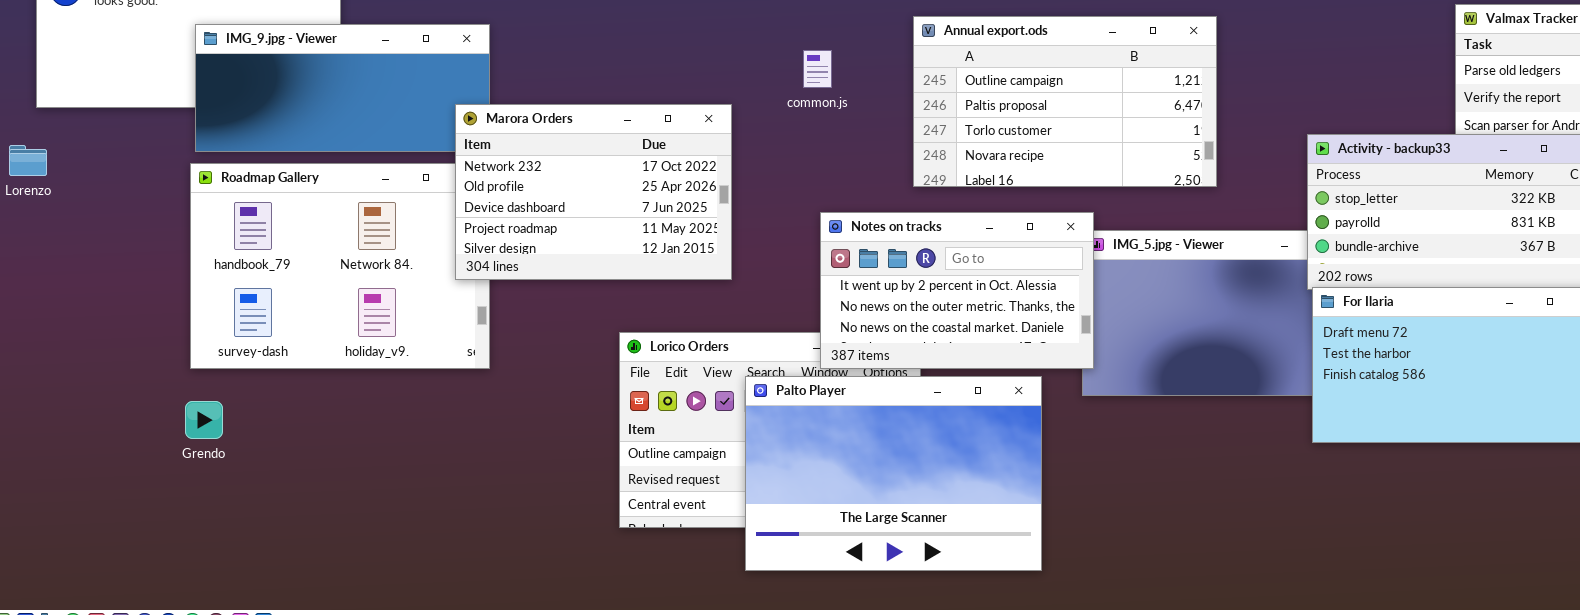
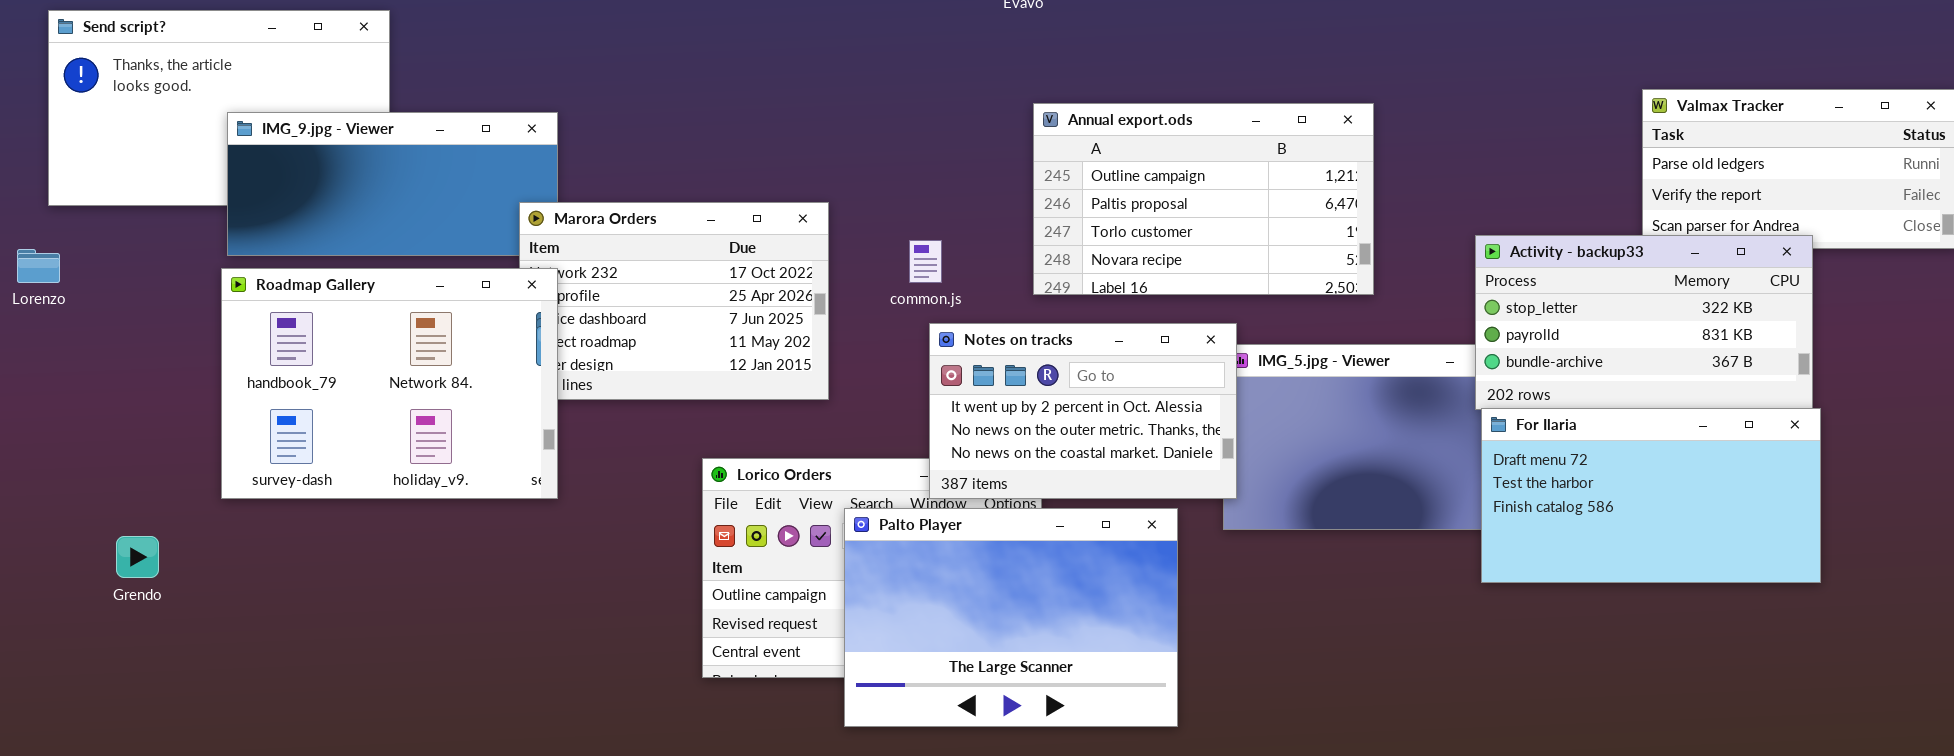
common.js: [803,50,832,88] -> [909,240,942,283], moved
Roadmap Gallery: [190,163,490,369] -> [221,268,558,499], raised
Grendo: [185,401,223,439] -> [116,536,159,578], moved

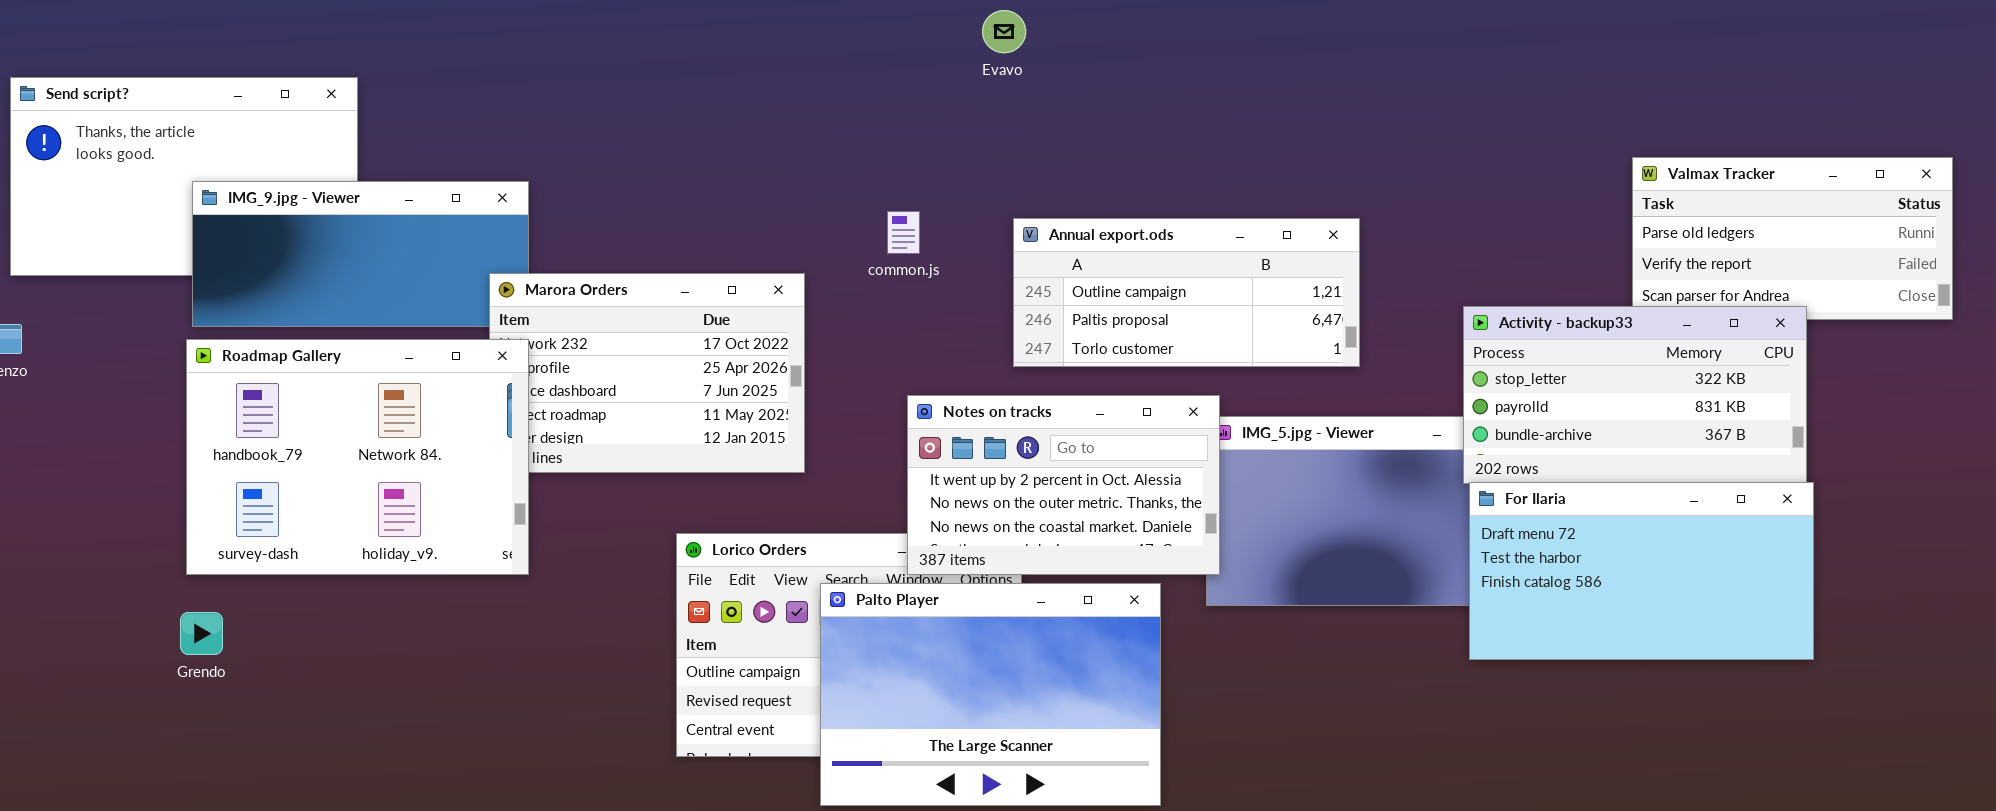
Annual export.ods: [1033,103,1374,295] -> [1013,218,1360,367], resized
common.js: [909,240,942,283] -> [887,211,920,254], moved
Grendo: [116,536,159,578] -> [180,612,223,655], moved

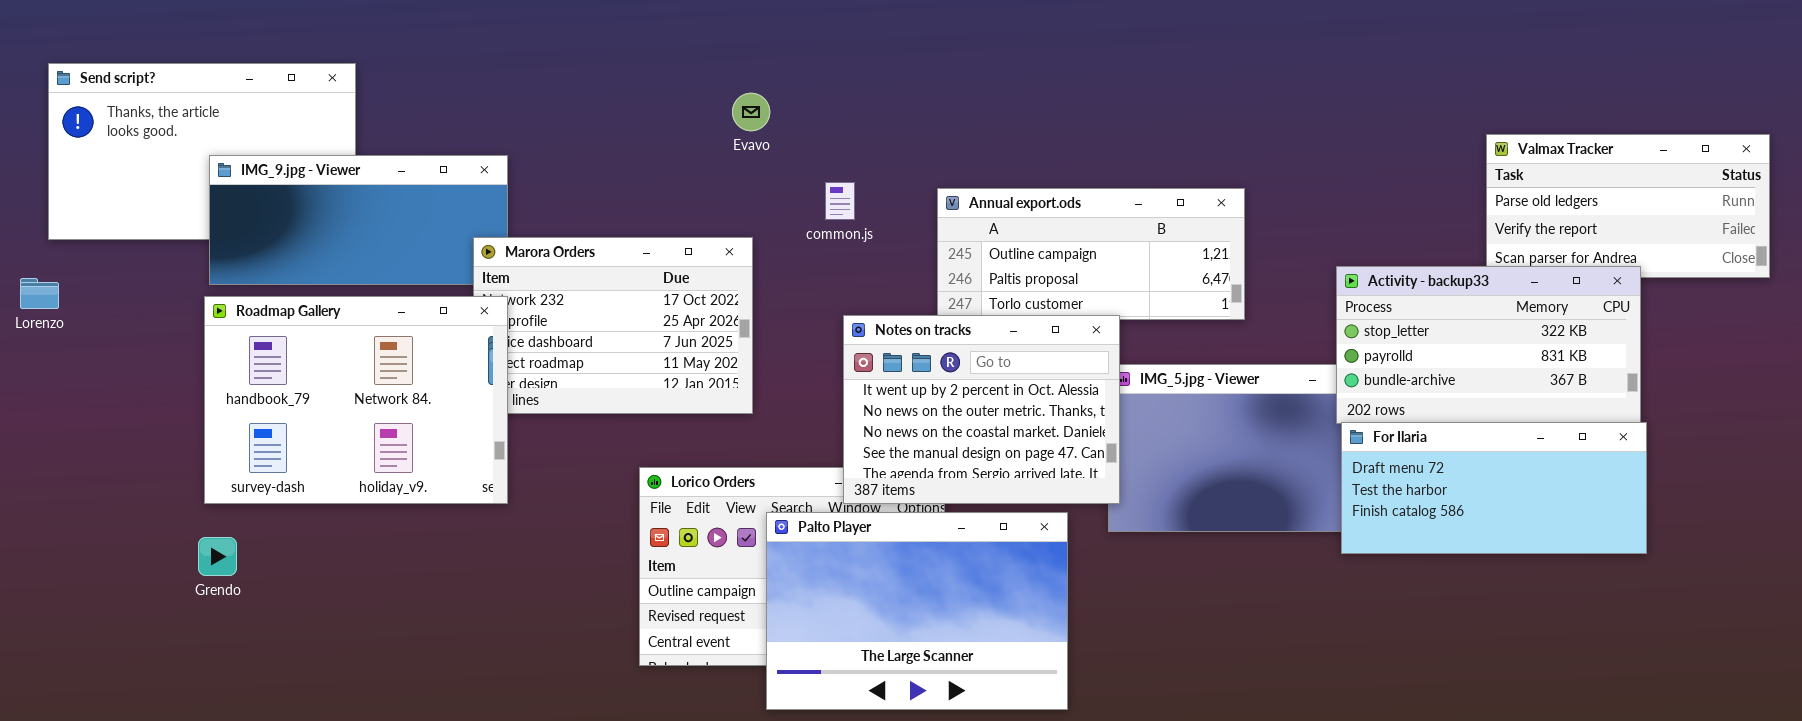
Evavo: [982,10,1026,53] -> [732,93,770,131], moved
Notes on tracks: [907,395,1220,575] -> [843,315,1120,504], resized
For Ilaria: [1469,482,1814,660] -> [1341,422,1647,554], resized

